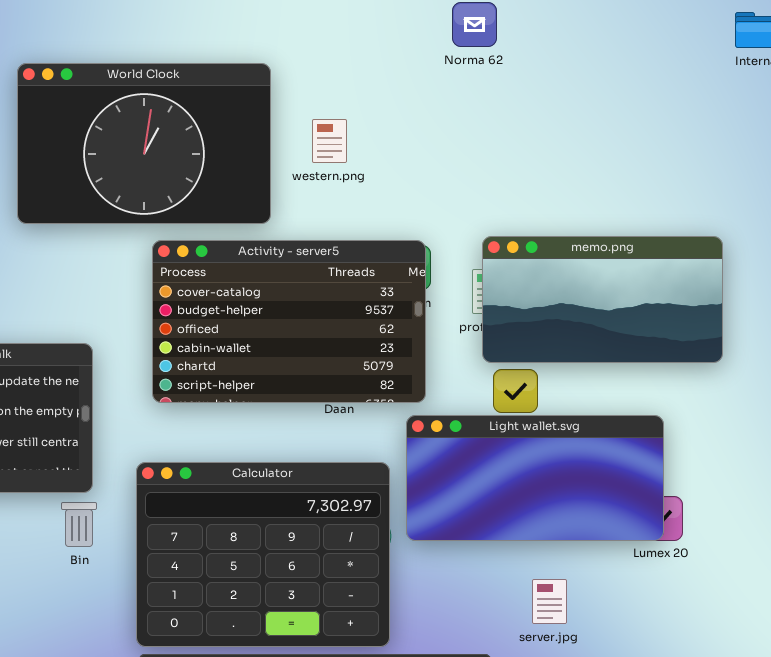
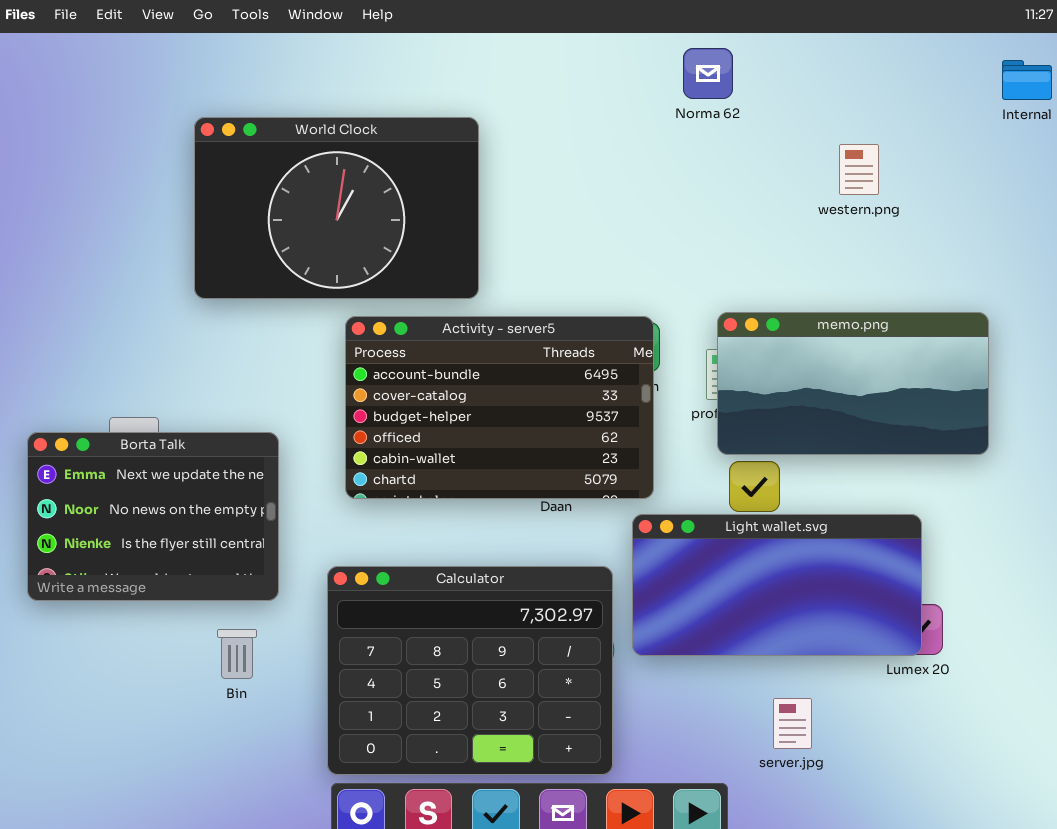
western.png: [312,119,347,163] -> [839,144,879,195], moved
Activity - server5: [152,240,426,403] -> [345,316,654,499], scrolled up 1 row
Bin: [61,502,97,547] -> [217,629,257,679], moved

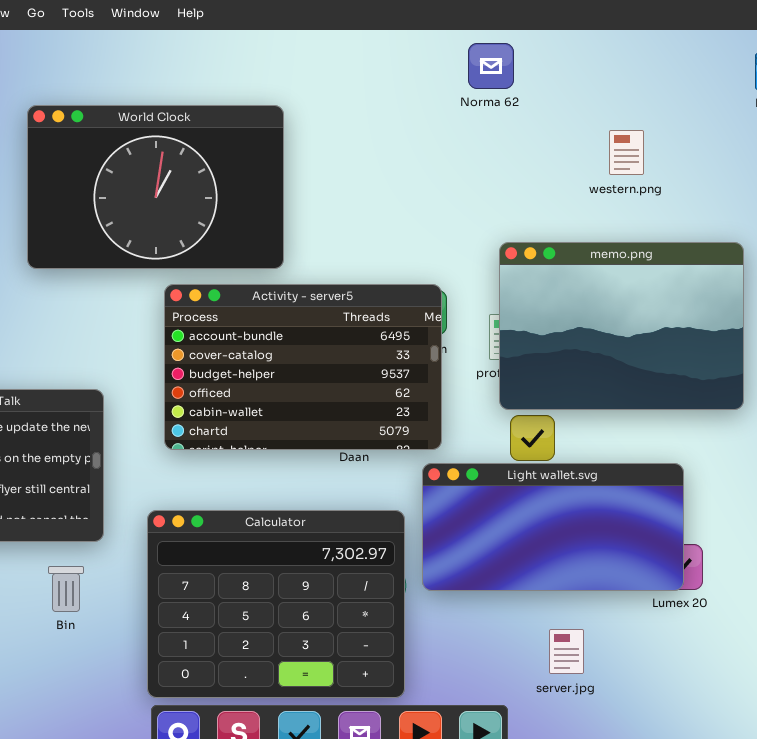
memo.png: [717,312,989,455] -> [499,242,744,410], resized

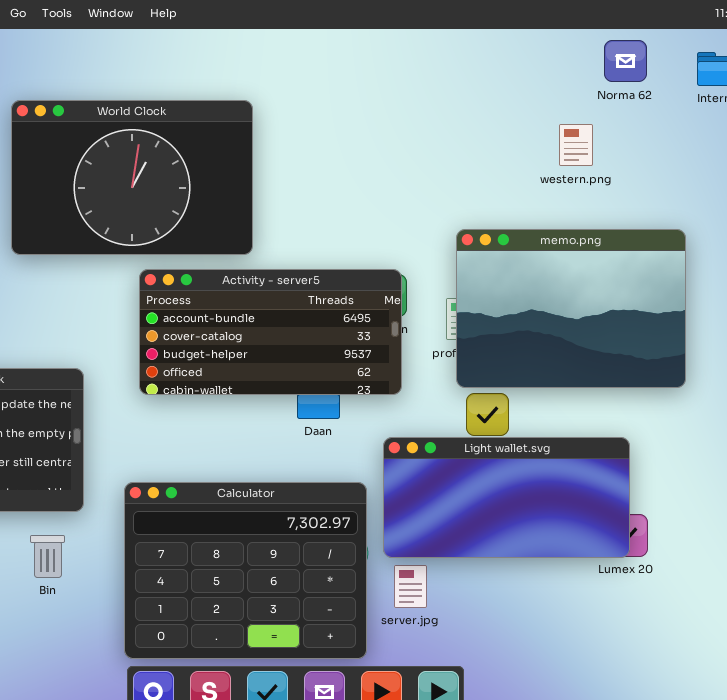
Norma 62: [468,43,514,89] -> [604,40,647,82], moved
Activity - server5: [164,284,442,450] -> [139,269,402,395], resized
server.jpg: [549,629,584,674] -> [394,565,427,608], moved

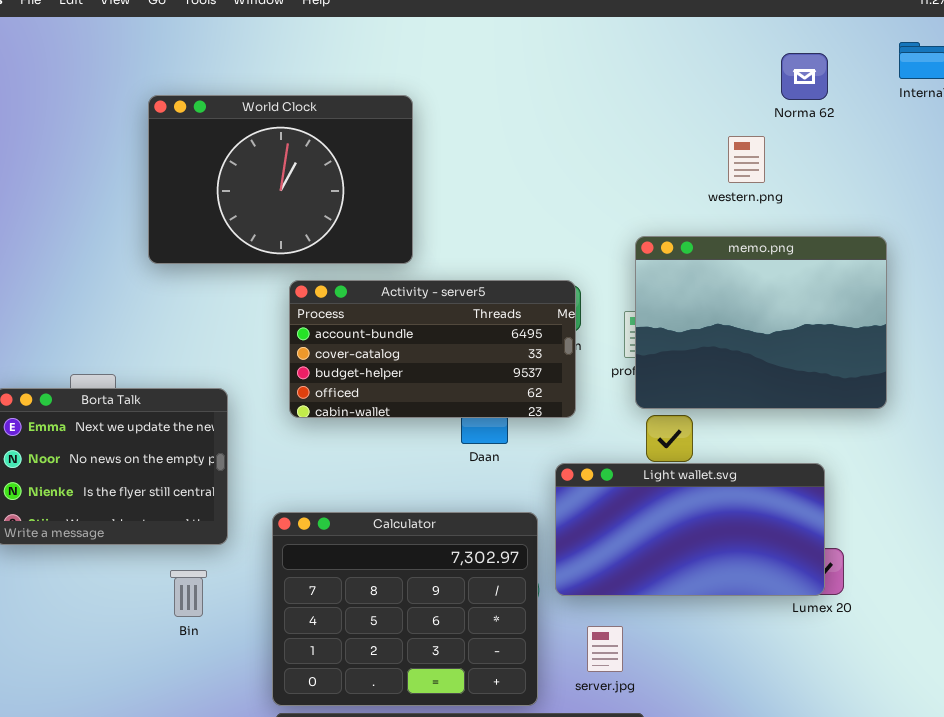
Norma 62: [604,40,647,82] -> [781,53,828,100], moved
western.png: [559,124,593,166] -> [728,136,765,183], moved
server.jpg: [394,565,427,608] -> [587,626,623,672], moved

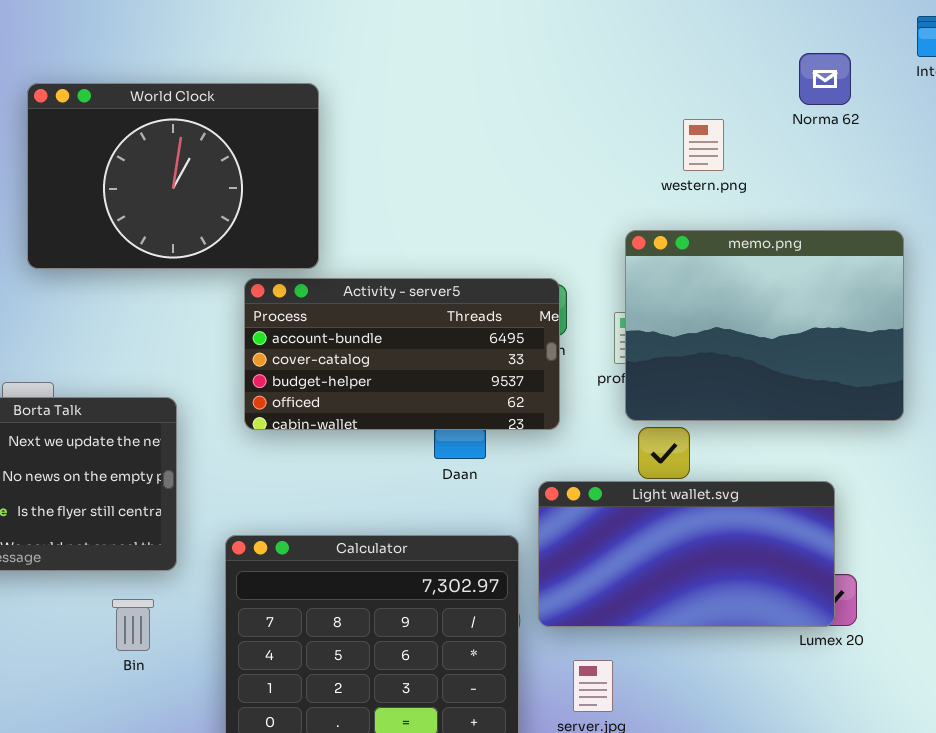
Norma 62: [781,53,828,100] -> [799,53,851,105], moved
World Clock: [148,95,413,264] -> [27,83,319,269], moved
western.png: [728,136,765,183] -> [683,119,724,171], moved

